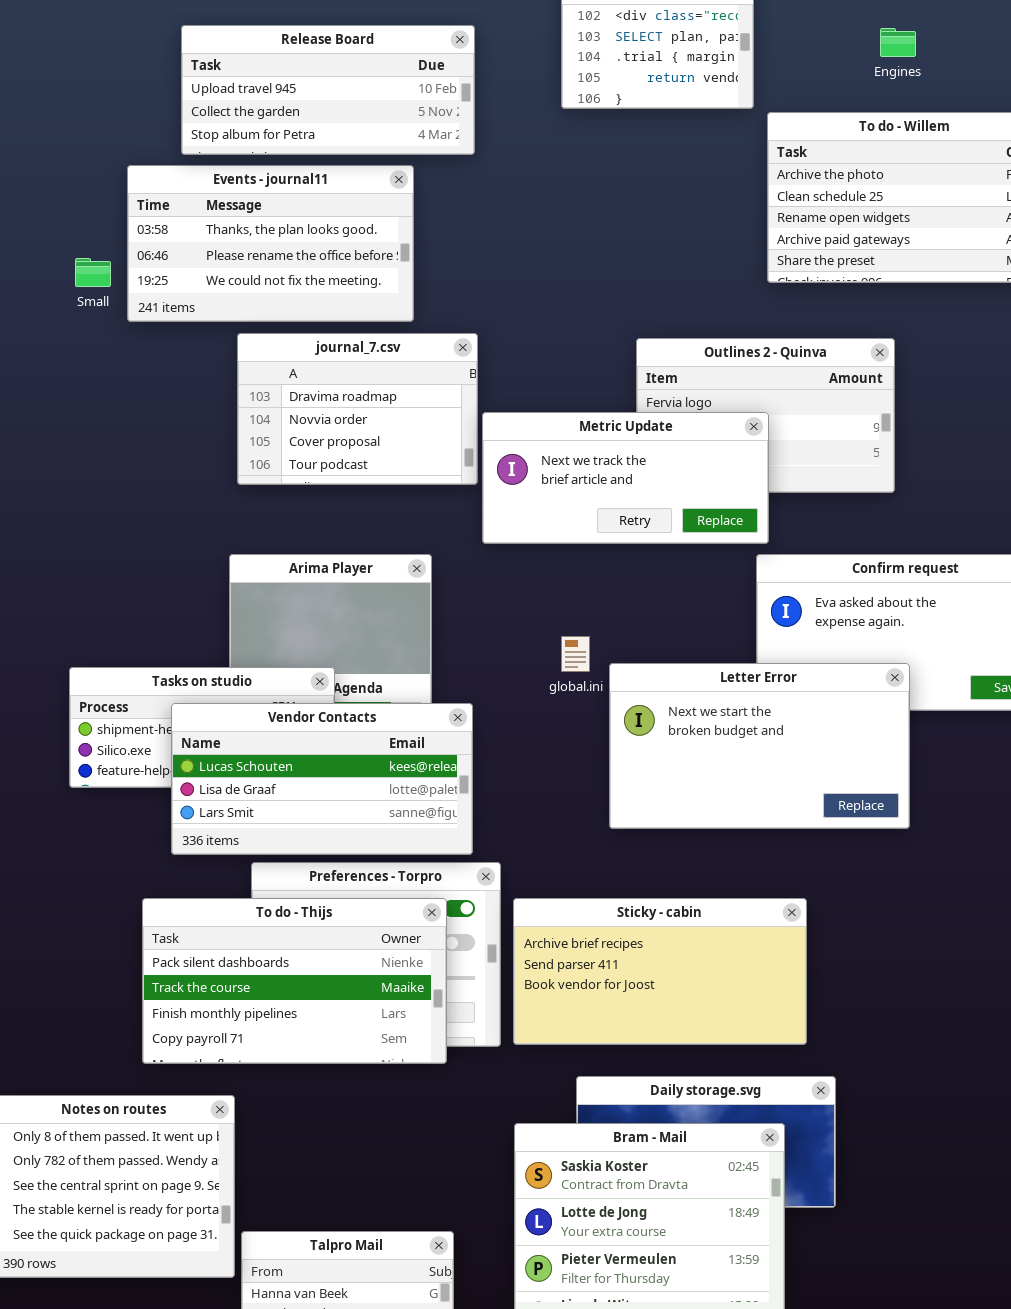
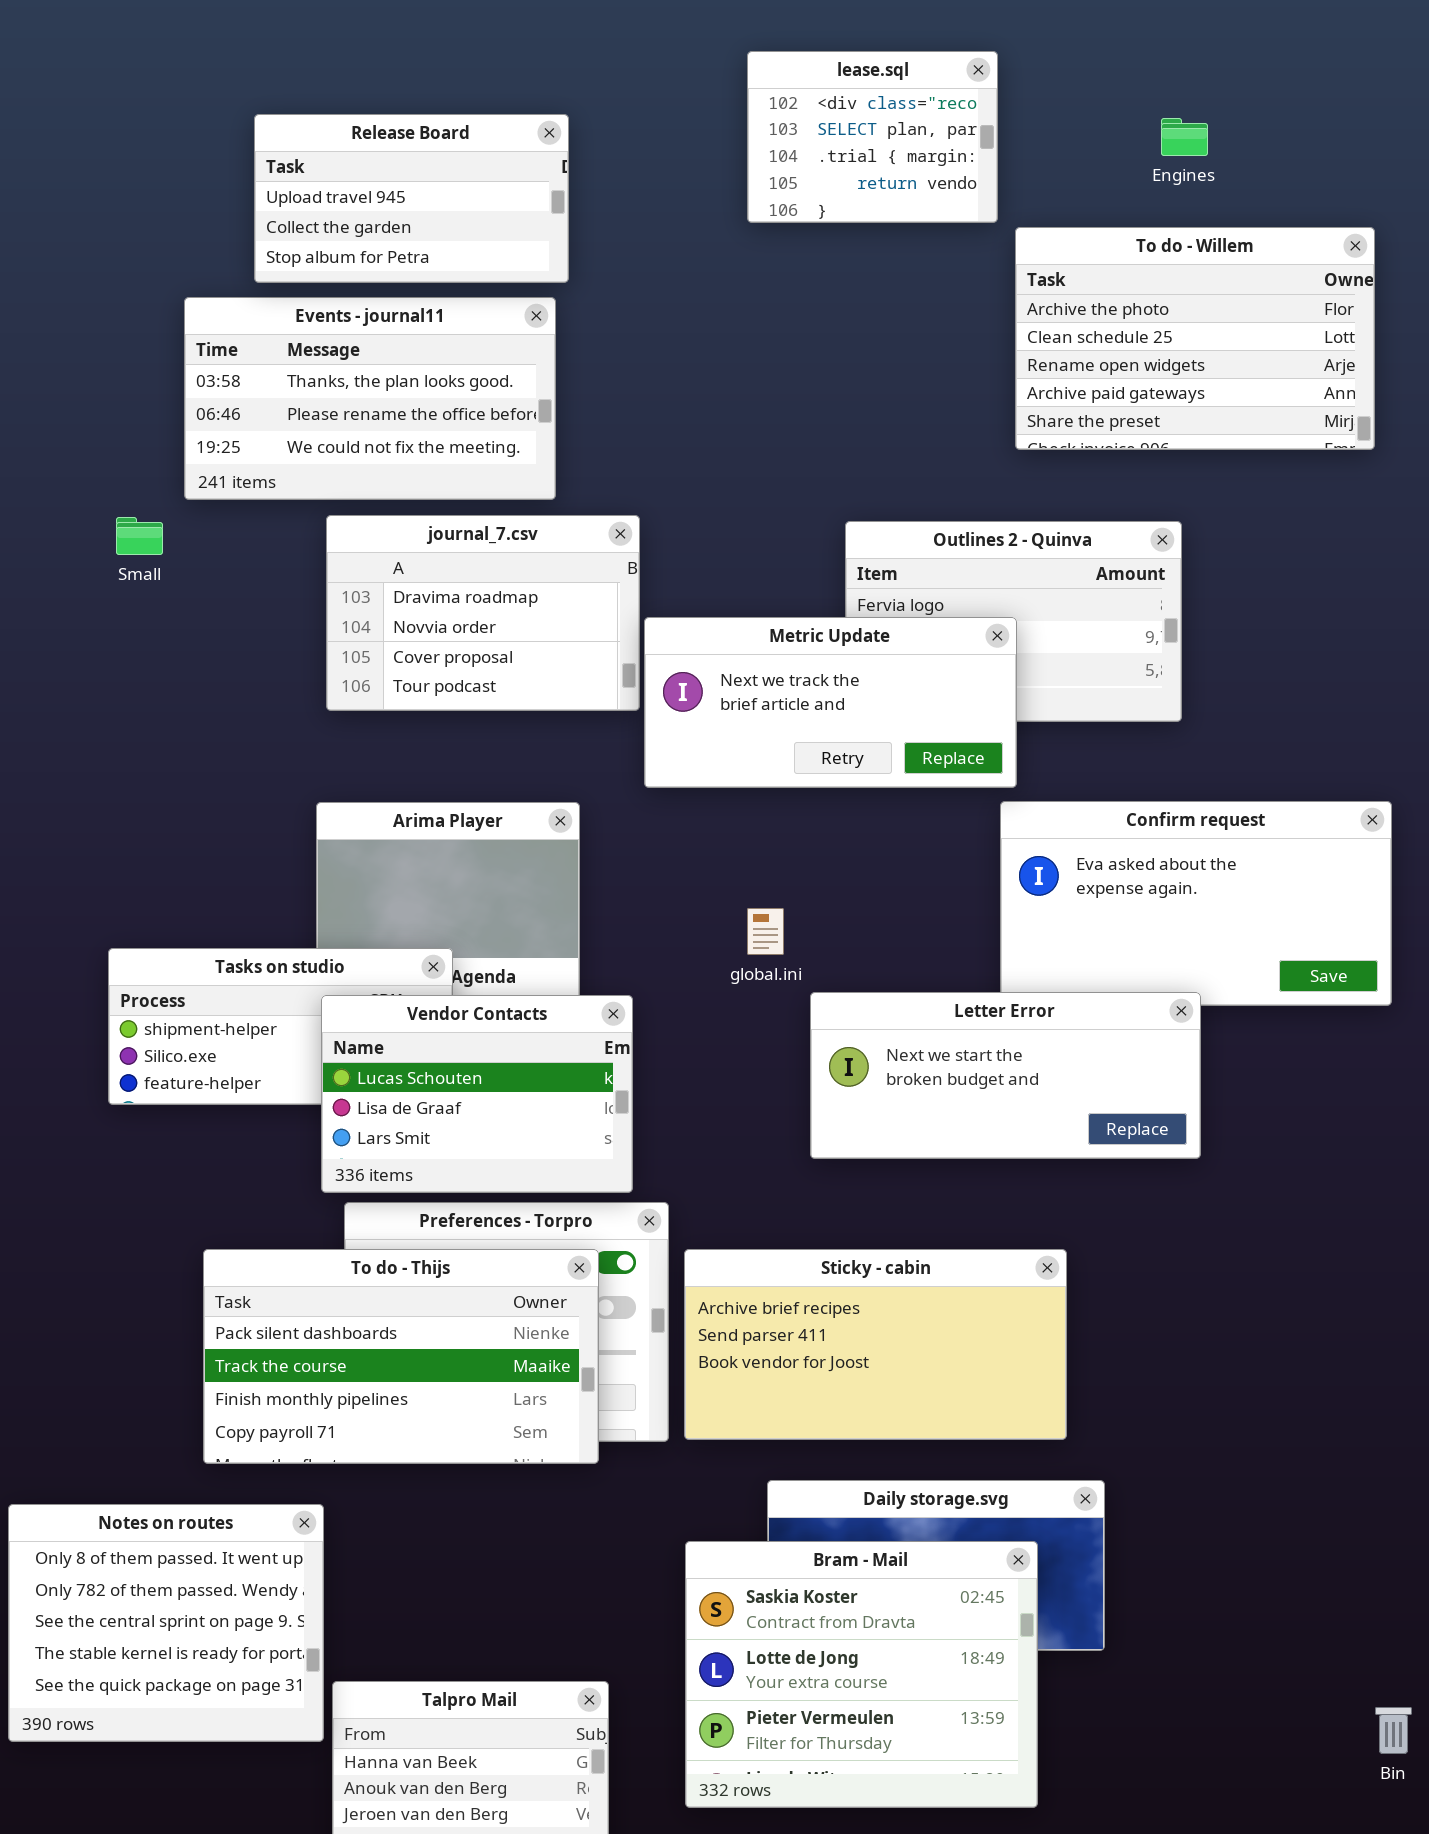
Release Board: [181,25,475,155] -> [254,114,569,283], resized
Small: [75,258,111,287] -> [116,517,163,555], moved
Letter Error: [609,663,910,829] -> [810,992,1201,1159], resized
Vendor Contacts: [171,703,473,855] -> [321,995,633,1193], resized

